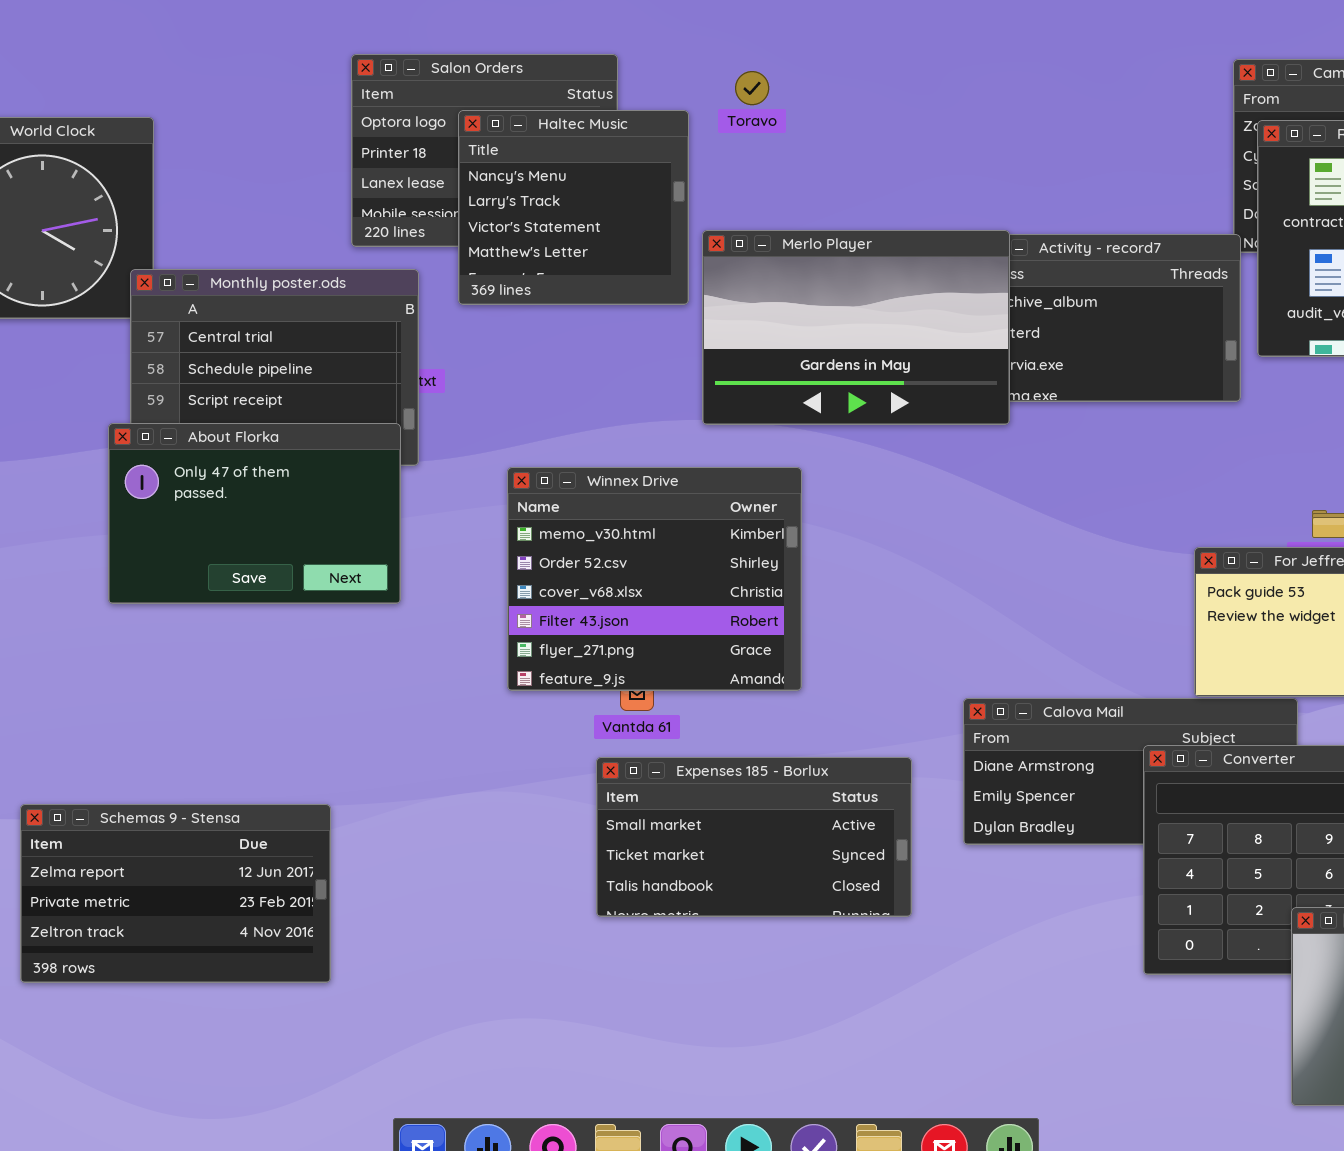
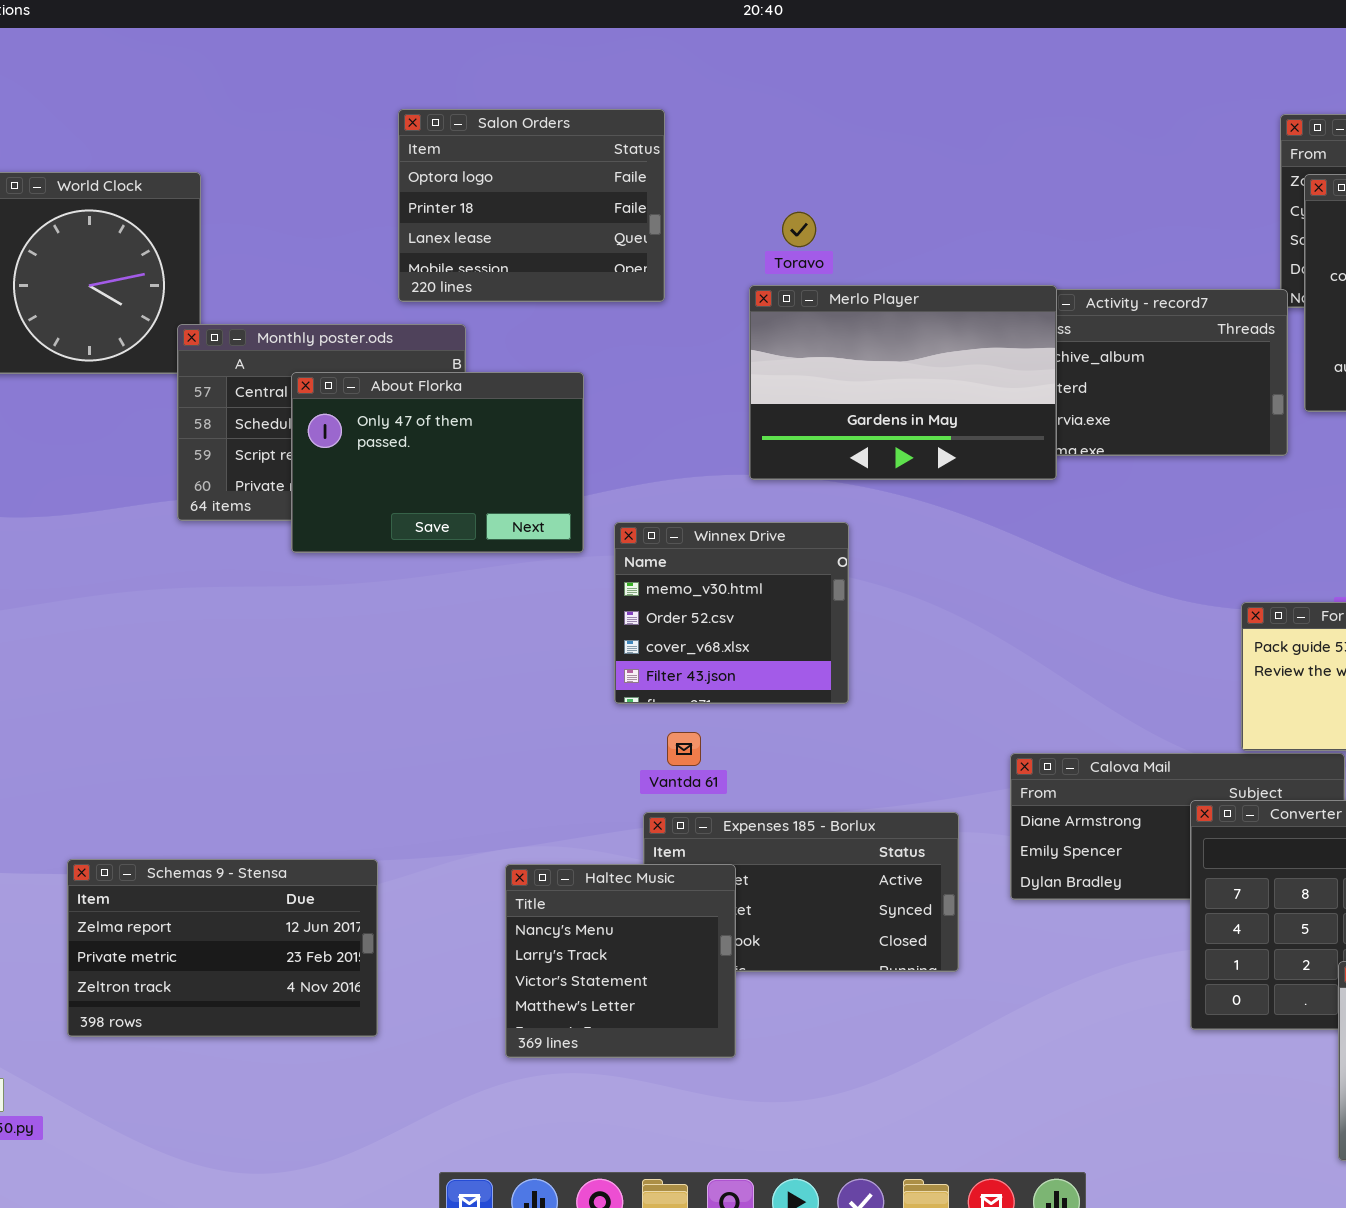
Toravo: [735,71,769,105] -> [782,212,816,247], moved
Haltec Music: [458,110,689,305] -> [505,864,736,1058], moved
About Florka: [108,423,401,604] -> [291,372,584,553], moved
Winnex Drive: [507,467,802,691] -> [614,522,849,704], resized

